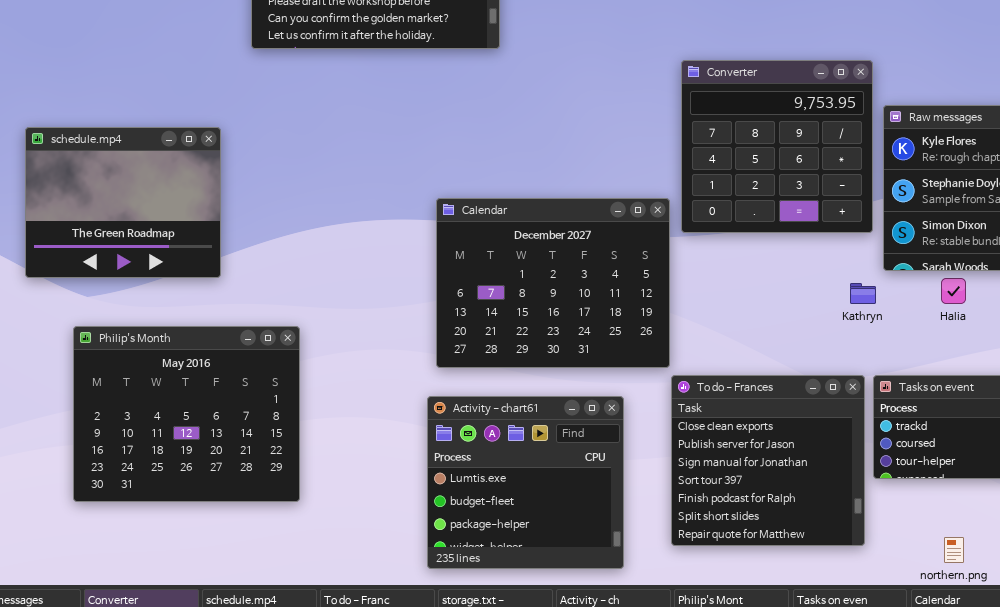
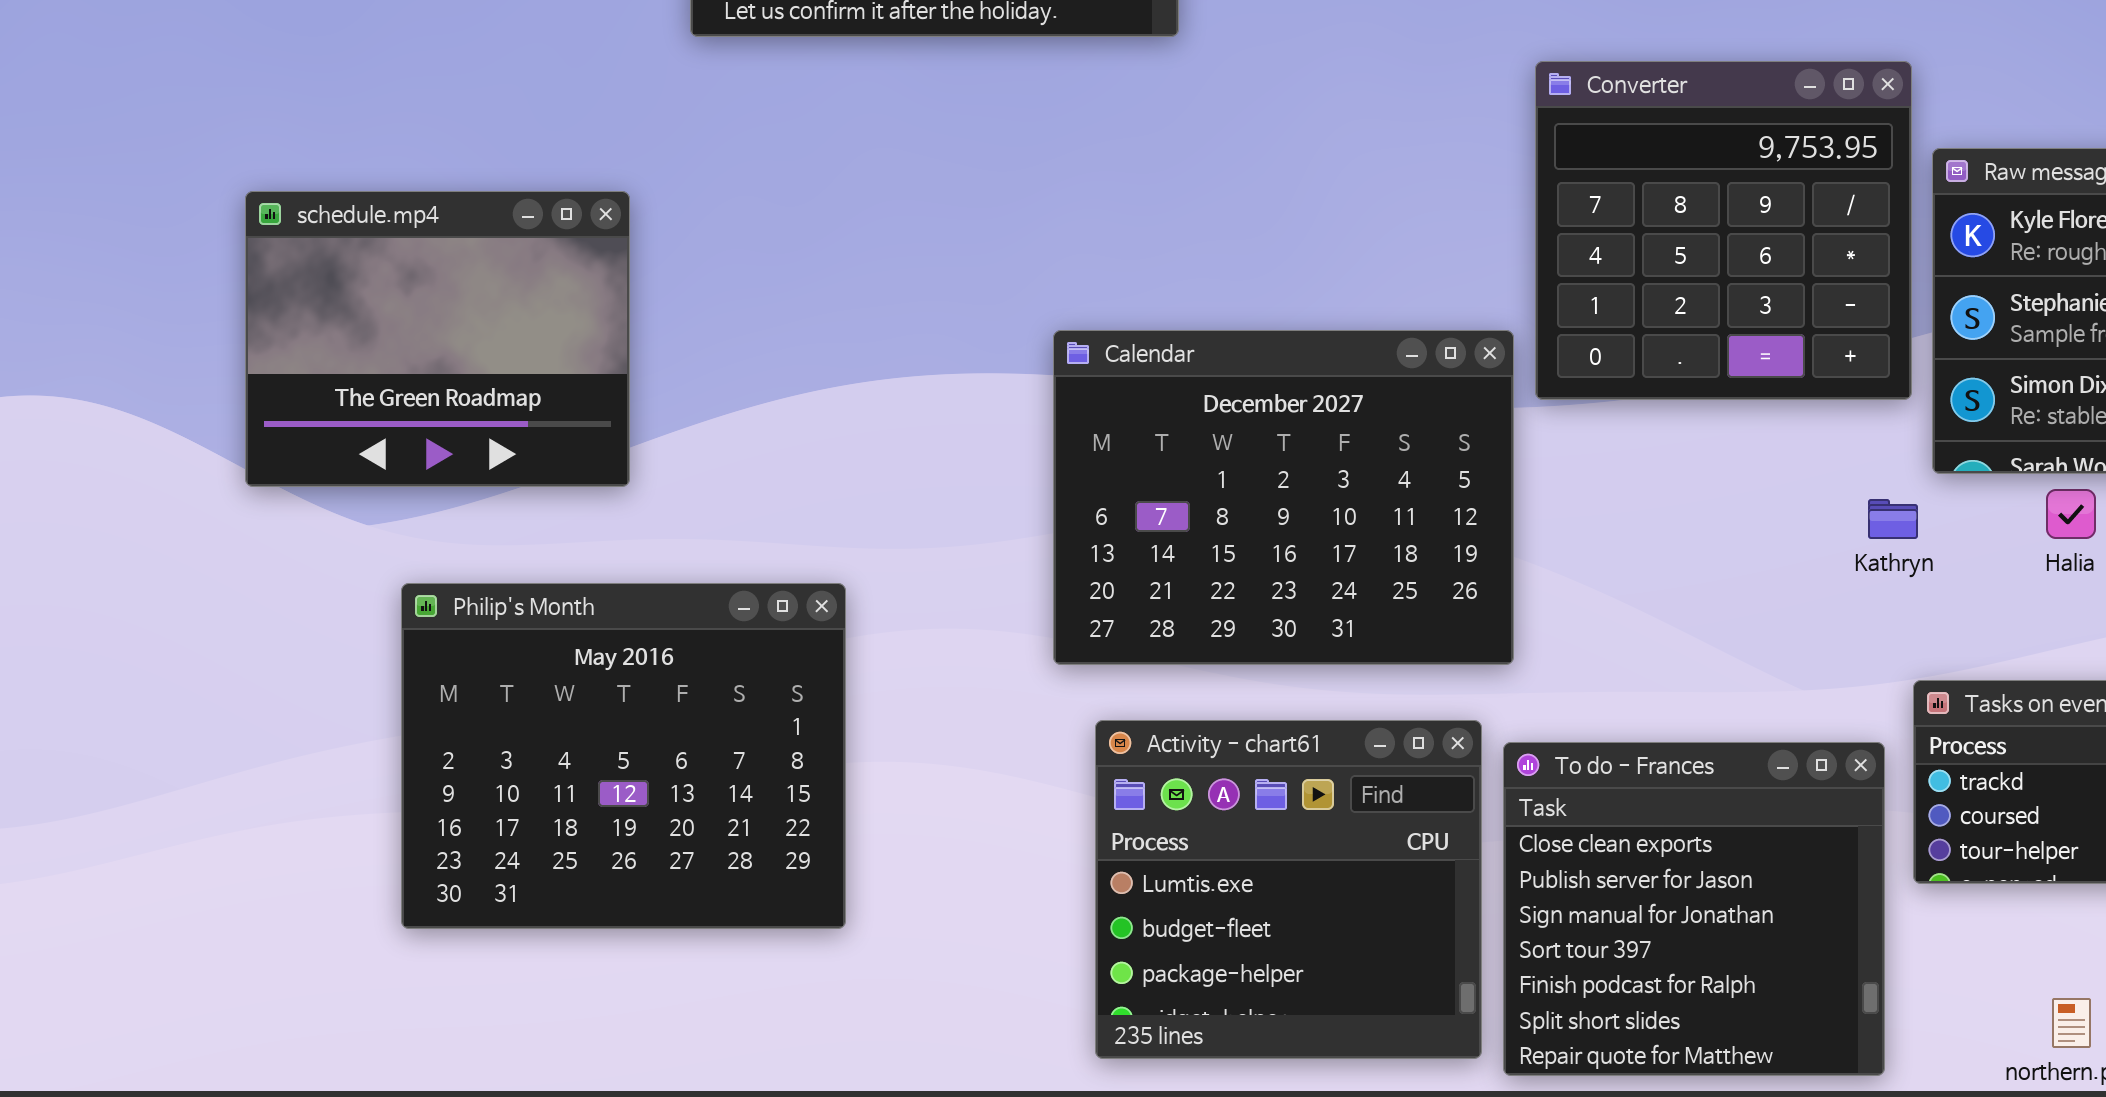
Philip's Month: [73,326,300,502] -> [401,583,846,929], moved
To do - Frances: [671,375,865,546] -> [1503,742,1885,1076], moved
Activity - chart61: [427,396,624,569] -> [1095,720,1482,1059], moved

